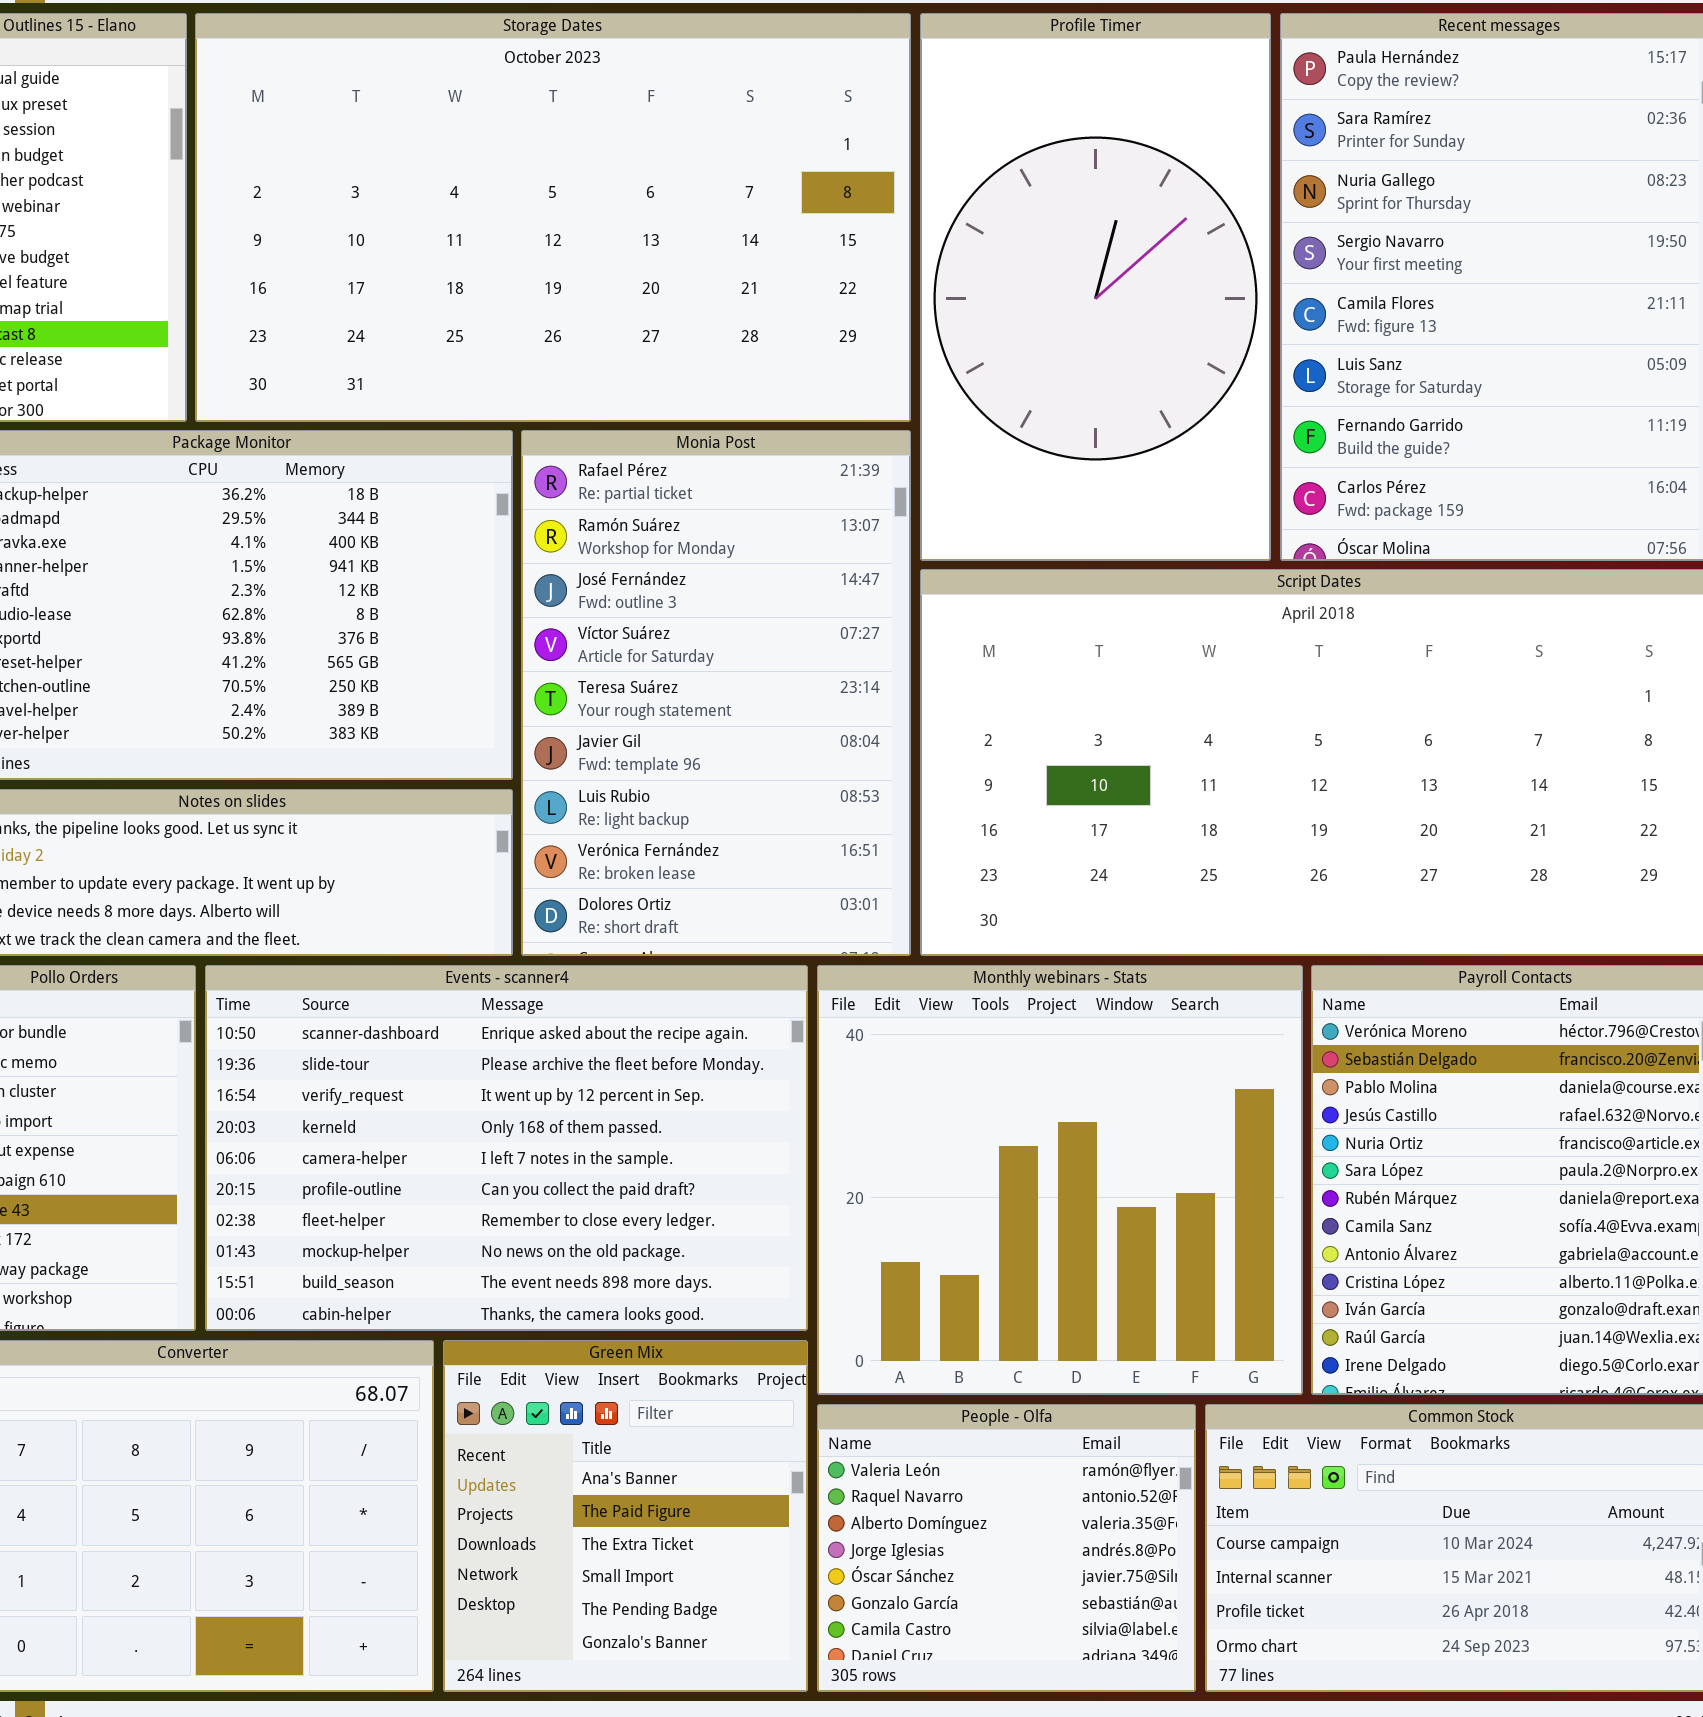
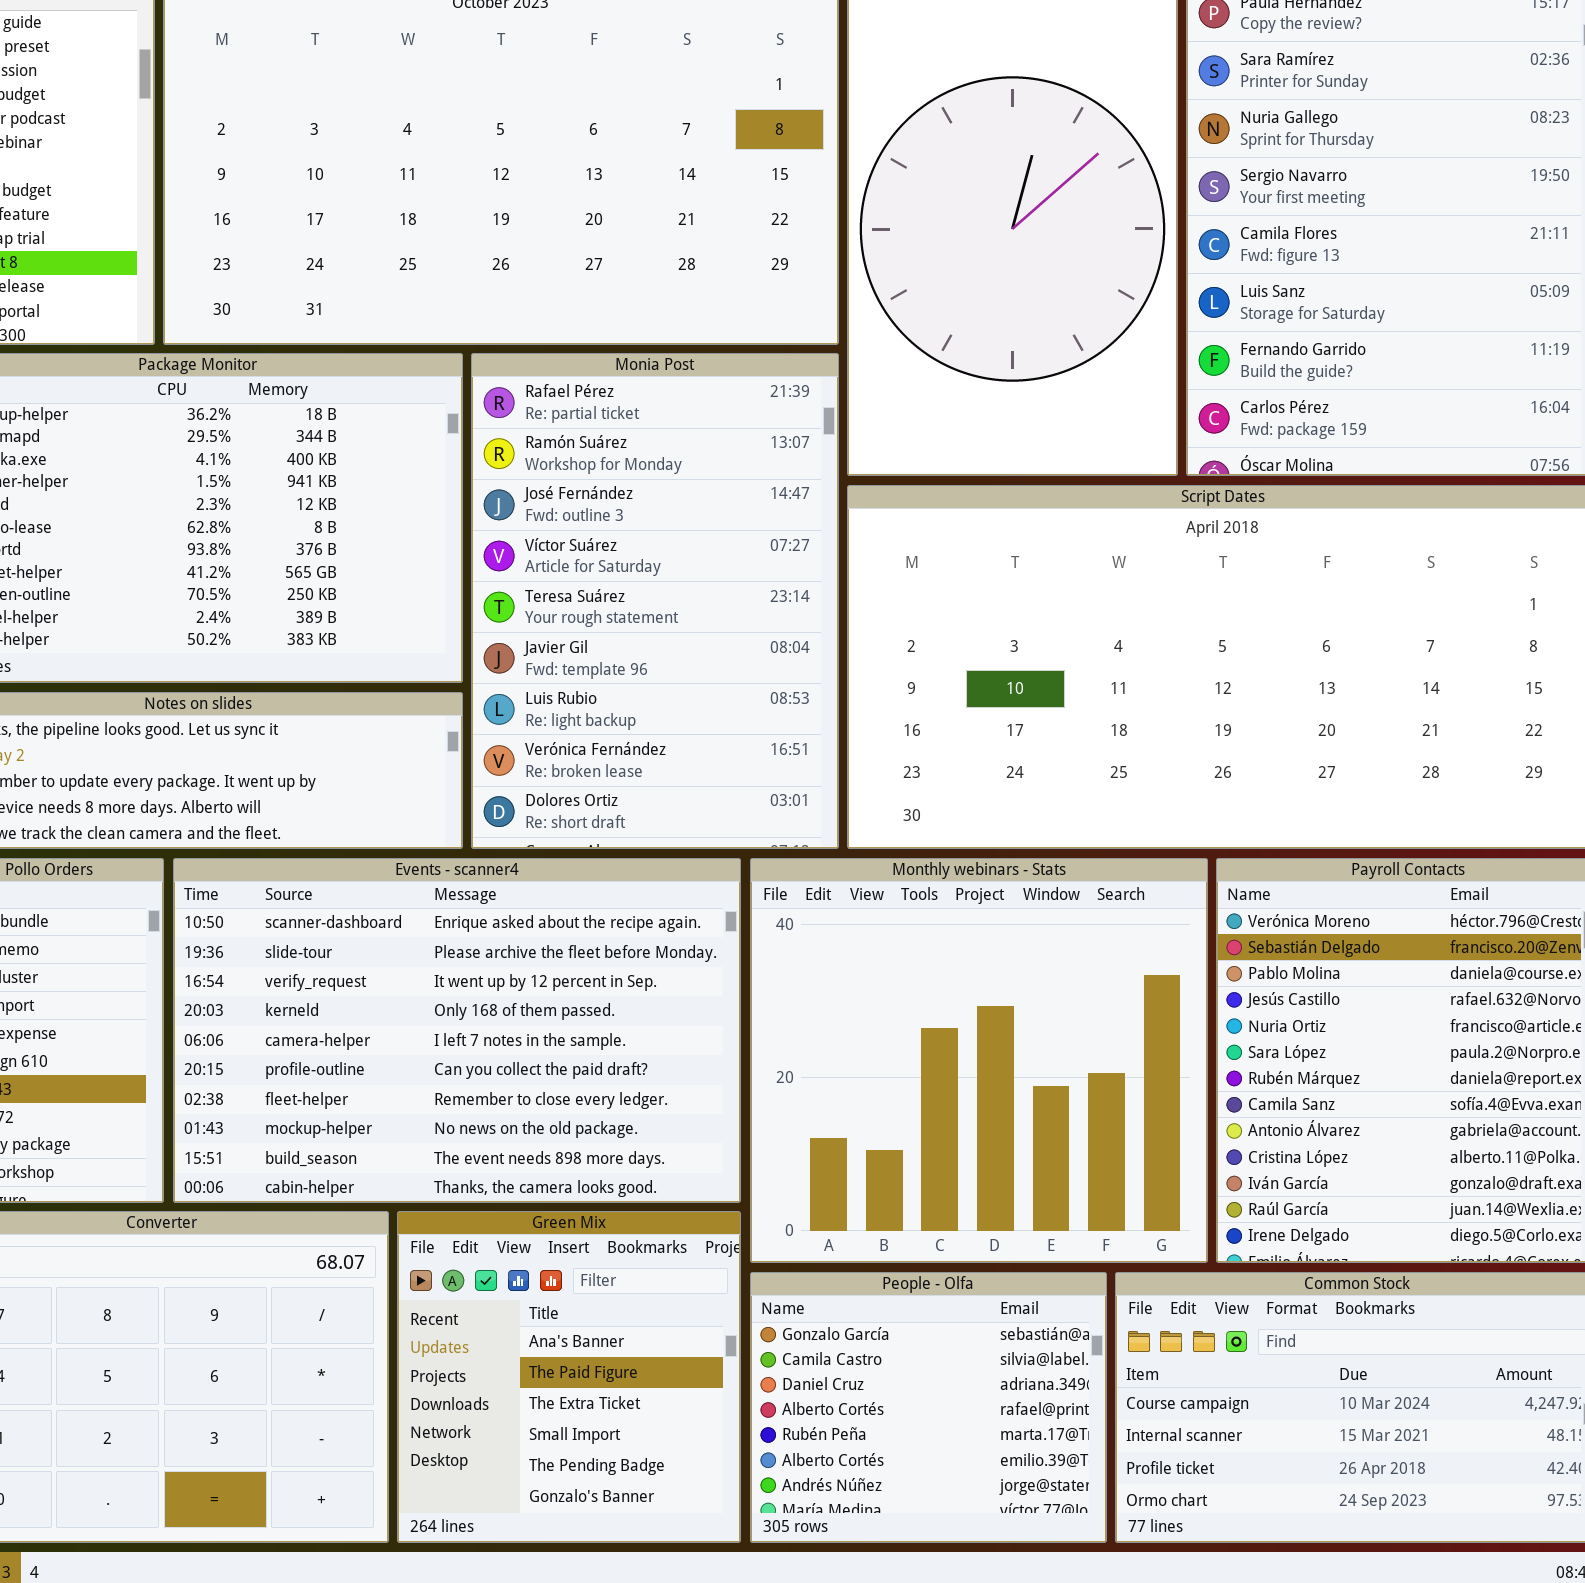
People - Olfa: [817,1404,1196,1692] -> [750,1272,1107,1543], scrolled down 5 rows

